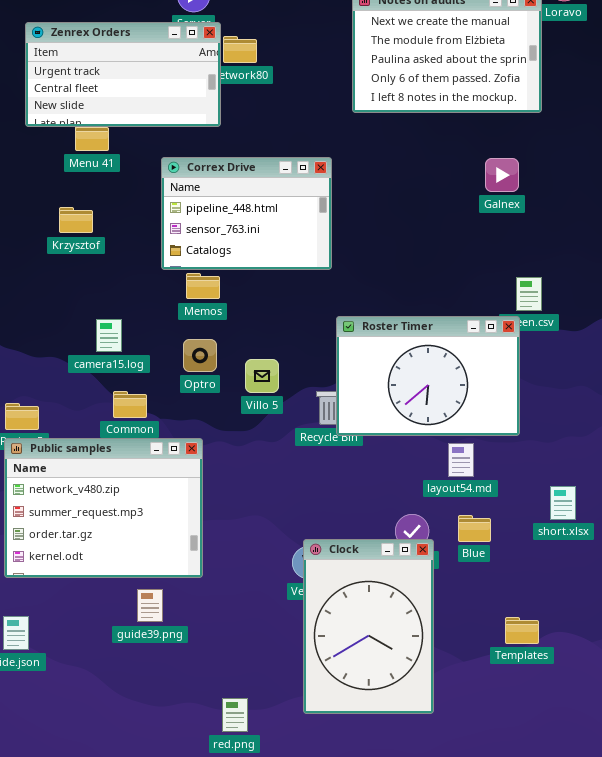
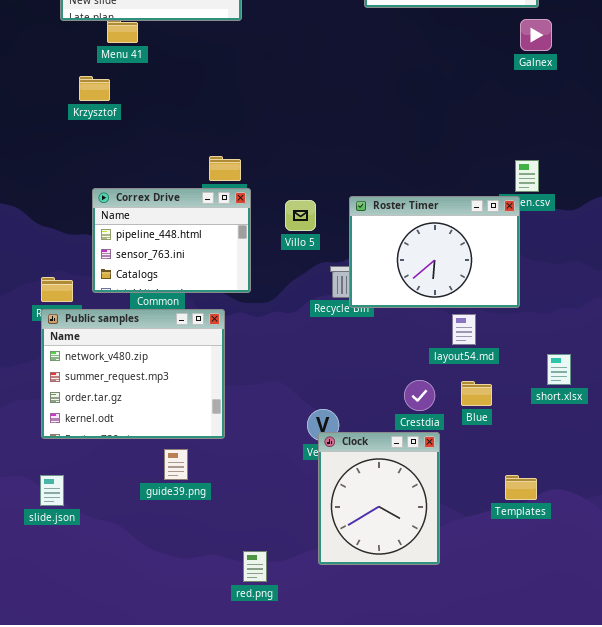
Correx Drive: [161,157,332,270] -> [92,188,251,293], moved
Galnex: [485,158,519,192] -> [520,19,552,51], moved
Krzysztof: [59,207,93,233] -> [79,76,110,101], moved
Villo 5: [245,359,279,393] -> [285,200,316,231], moved
Clock: [303,539,434,714] -> [318,432,440,565], resized

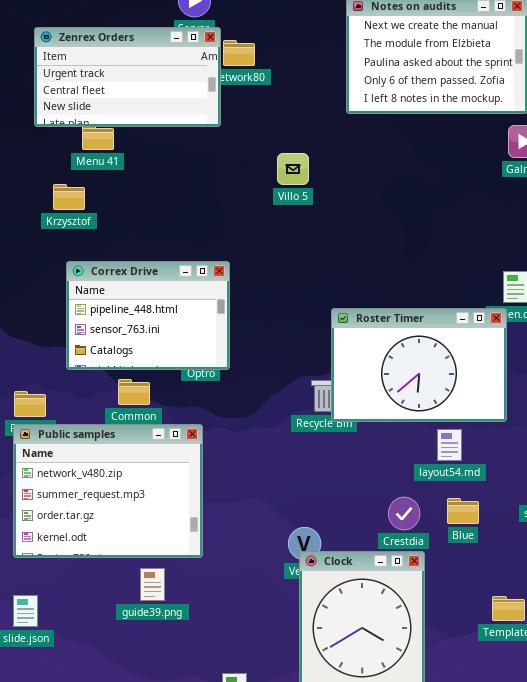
Correx Drive: [92,188,251,293] -> [66,261,230,370], moved
Villo 5: [285,200,316,231] -> [277,153,309,185], moved

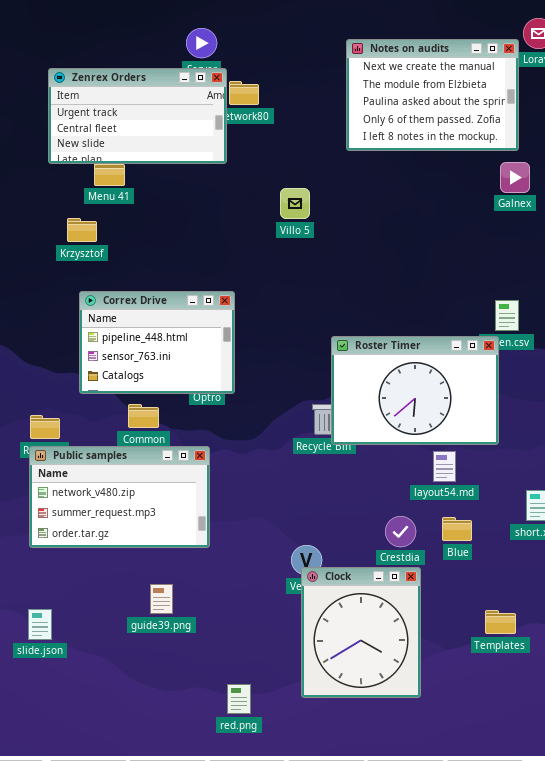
Public samples: [13,424,203,558] -> [29,446,210,548], resized

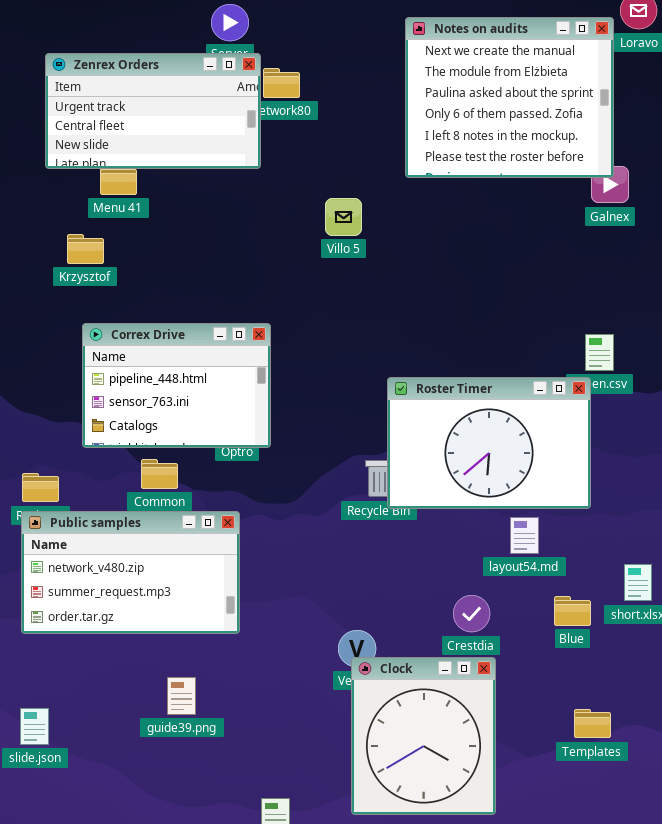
Notes on audits: [346,39,519,151] -> [405,17,614,178], resized
Blue: [442,517,472,541] -> [554,596,591,626], moved

